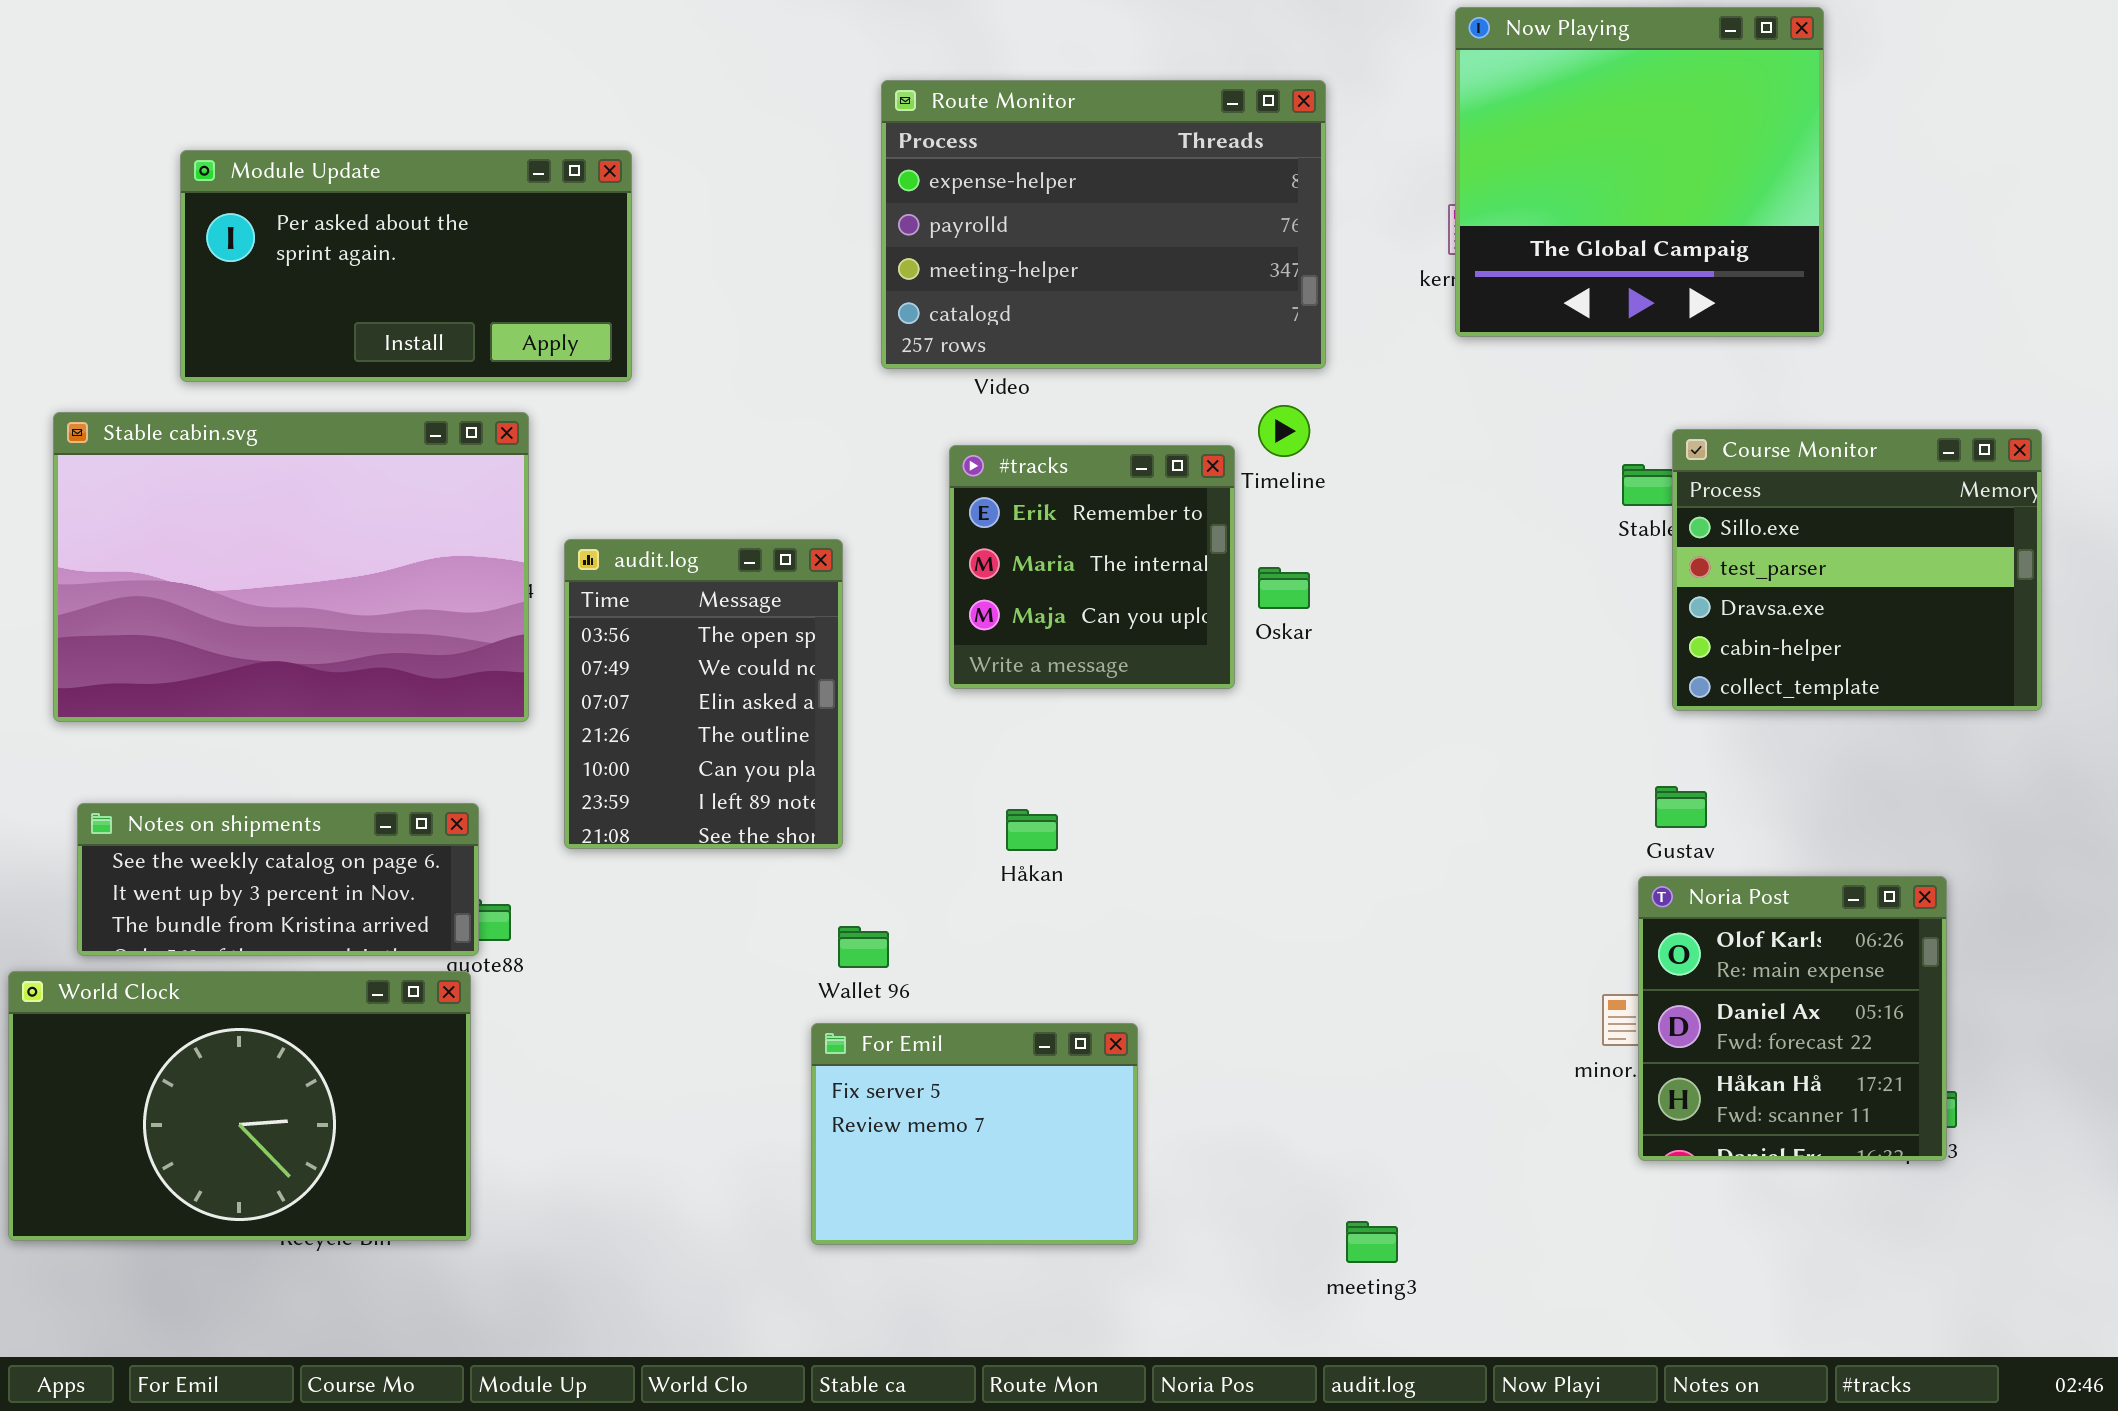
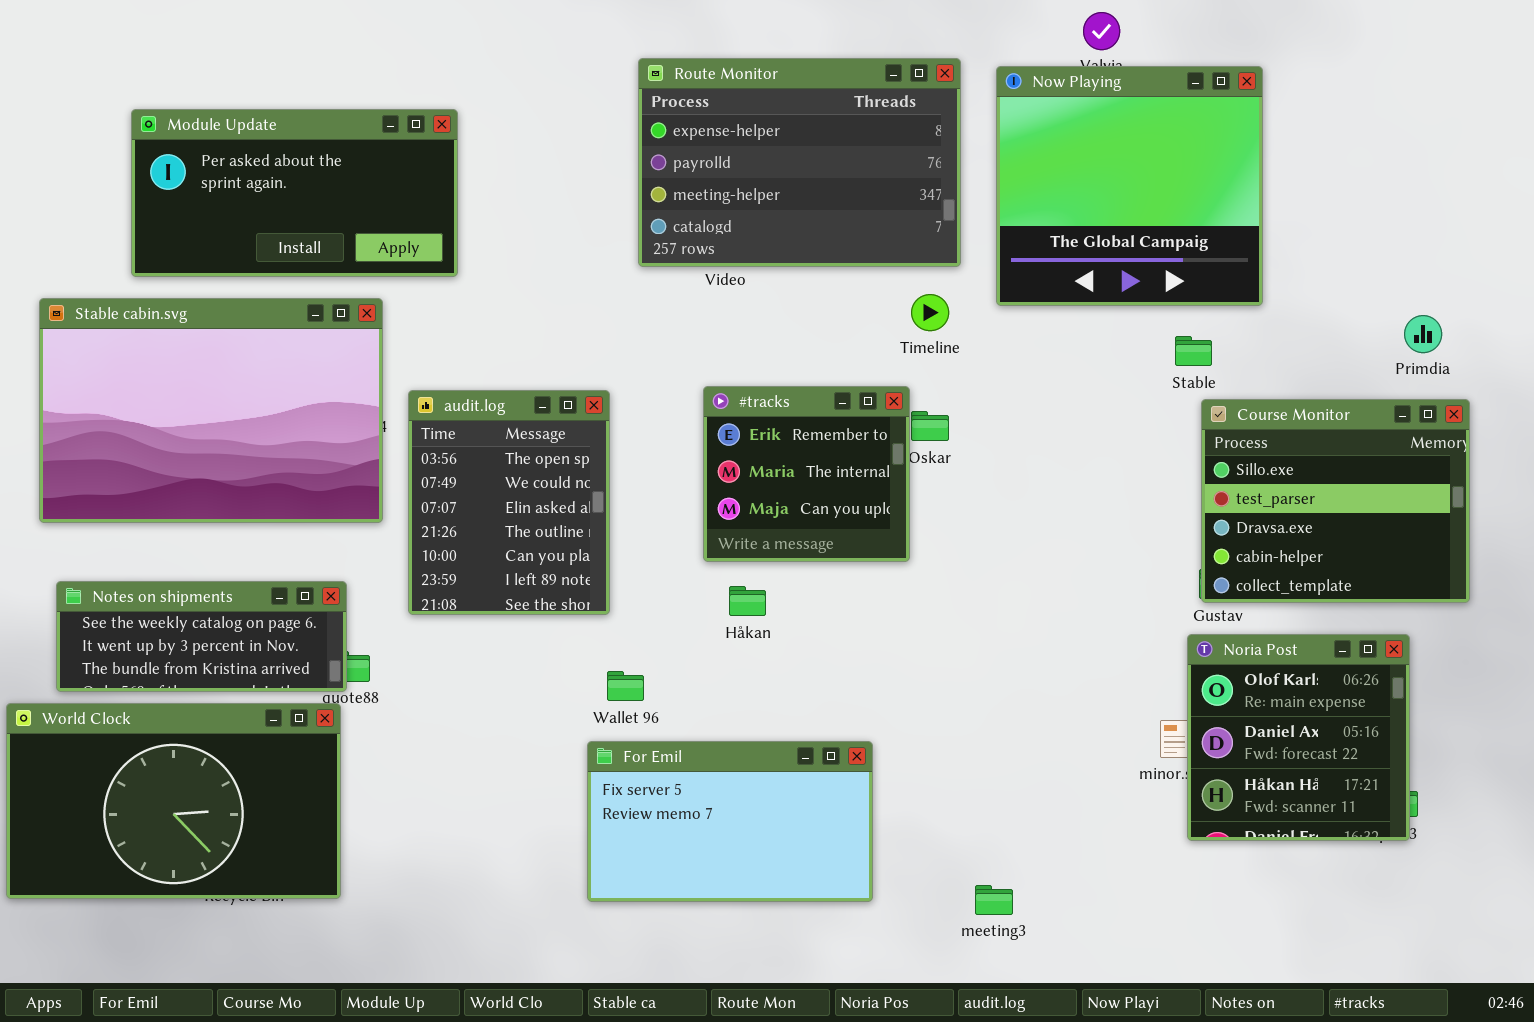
Now Playing: [1455,7,1824,337] -> [996,66,1263,306], moved
Course Monitor: [1672,429,2042,711] -> [1201,399,1470,603], moved
#tracks: [949,445,1235,689] -> [703,386,910,562], moved
For Emil: [811,1023,1138,1245] -> [587,741,873,902], resized

